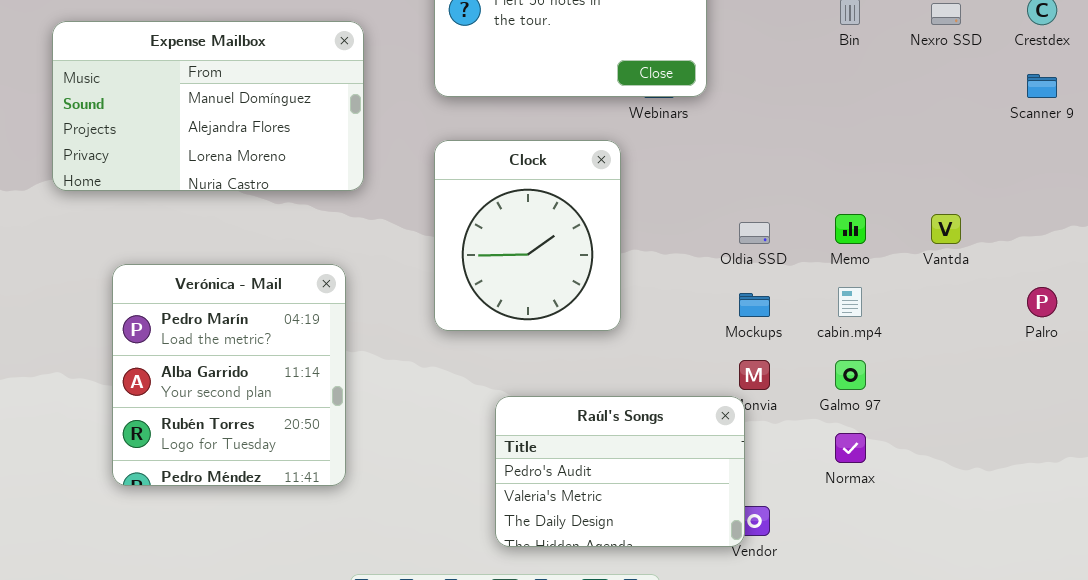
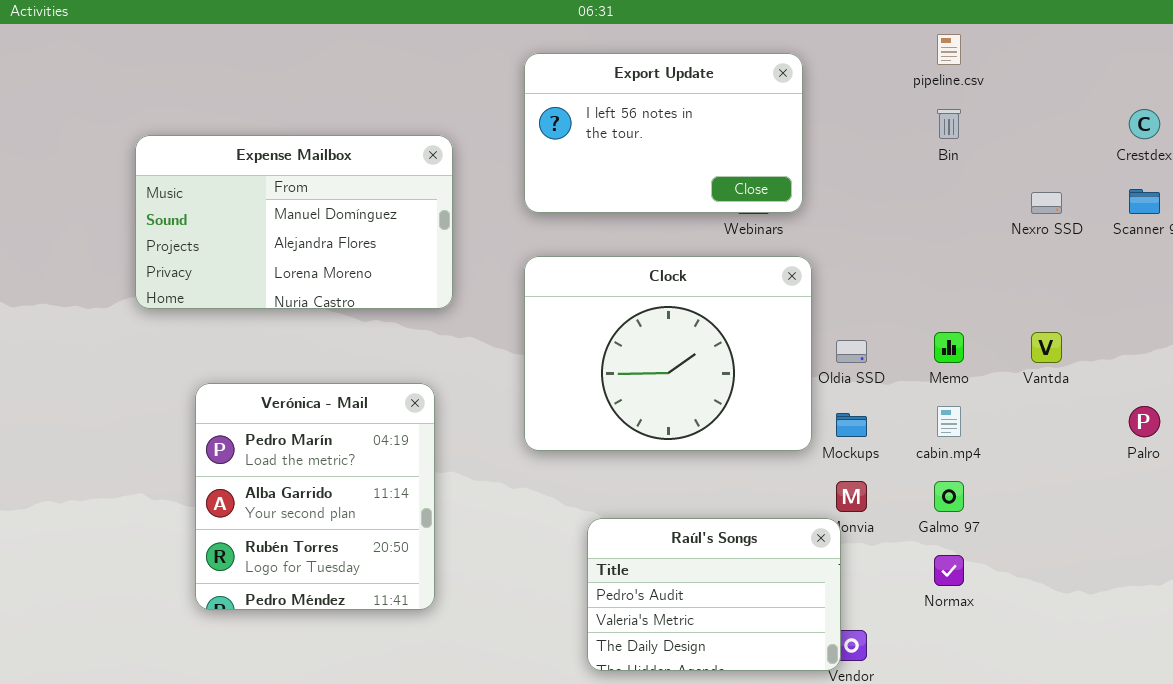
Nexro SSD: [931,3,961,25] -> [1031,192,1062,214], moved
Clock: [434,140,621,331] -> [524,256,812,451], resized

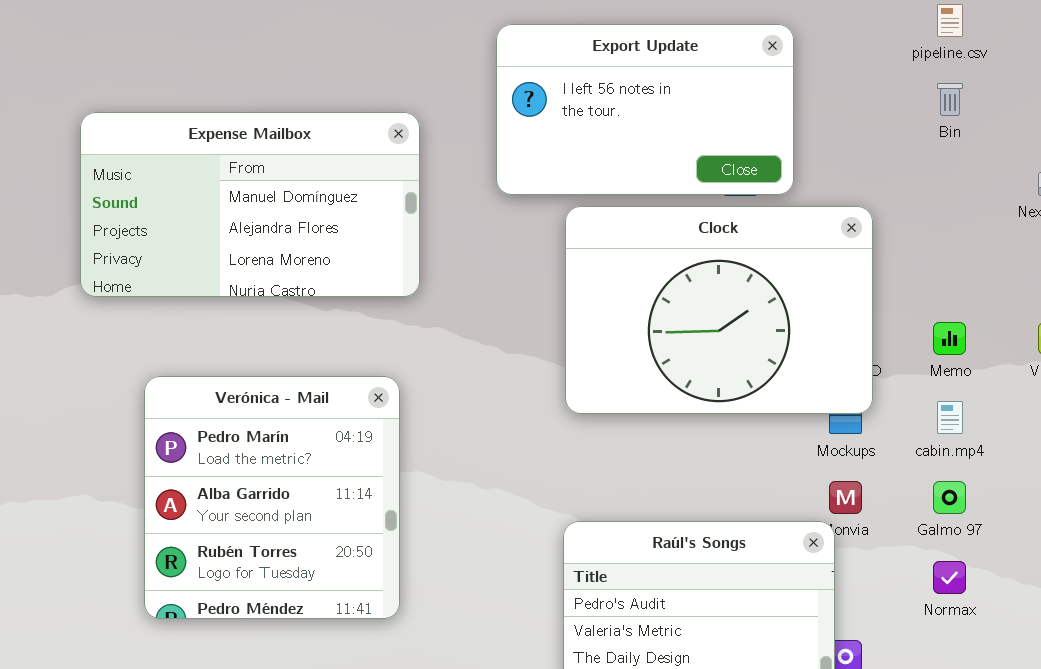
Clock: [524,256,812,451] -> [565,206,873,414], moved

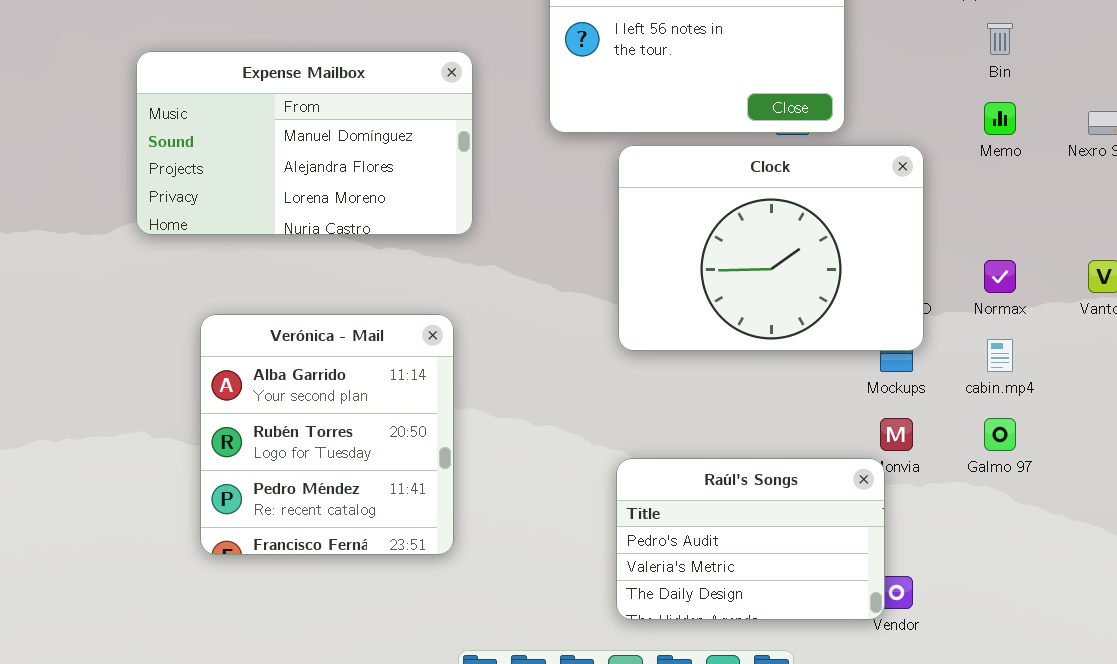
Memo: [933,322,966,355] -> [984,102,1016,135], moved
Verónica - Mail: [144,376,400,619] -> [200,314,454,555], scrolled down 1 row
Normax: [933,561,966,594] -> [984,260,1016,293], moved

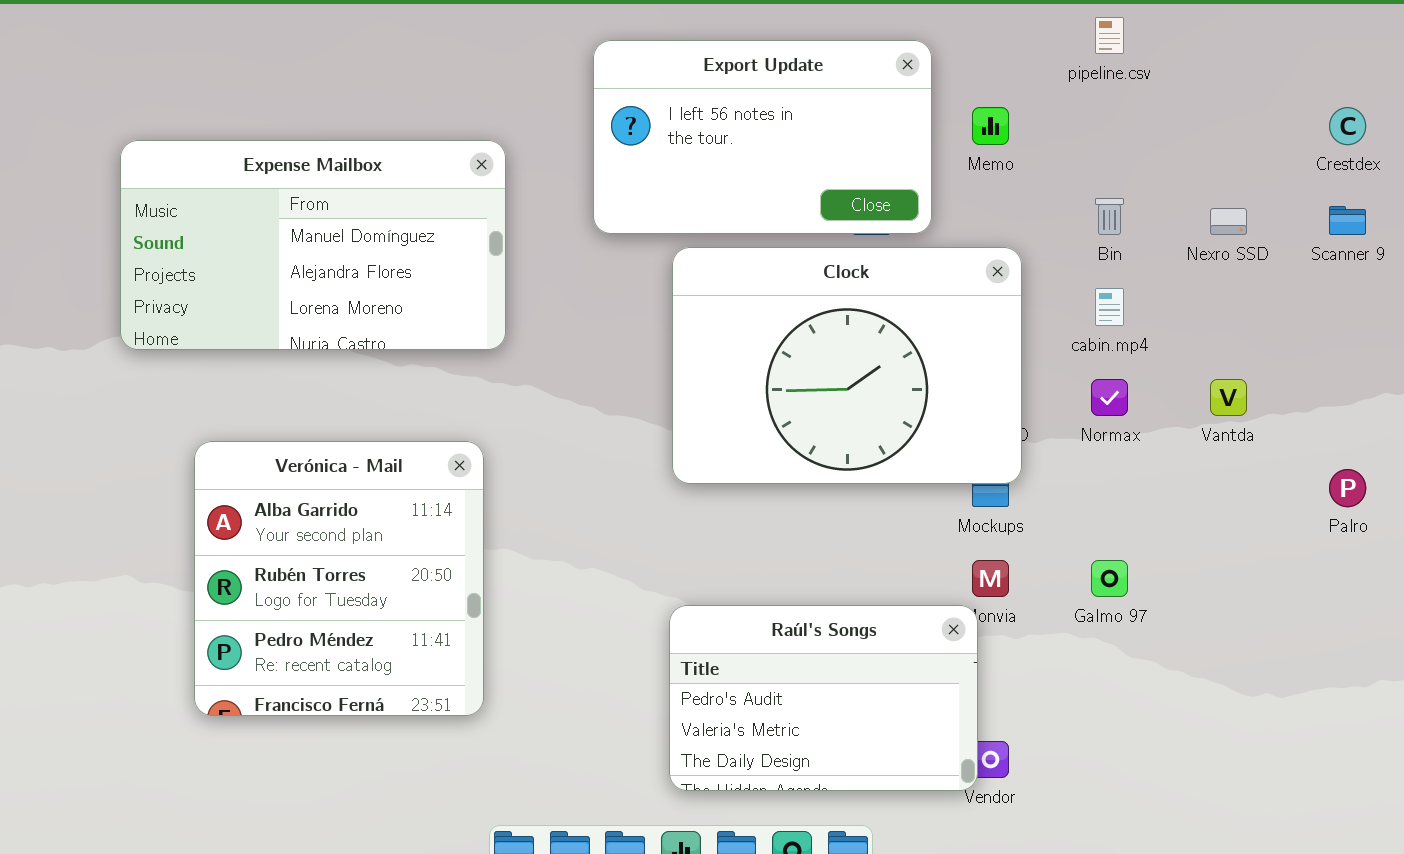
Bin: [987,23,1013,55] -> [1095,198,1124,235], moved
Memo: [984,102,1016,135] -> [972,107,1009,145], moved
cabin.mp4: [987,339,1013,372] -> [1095,288,1124,326], moved

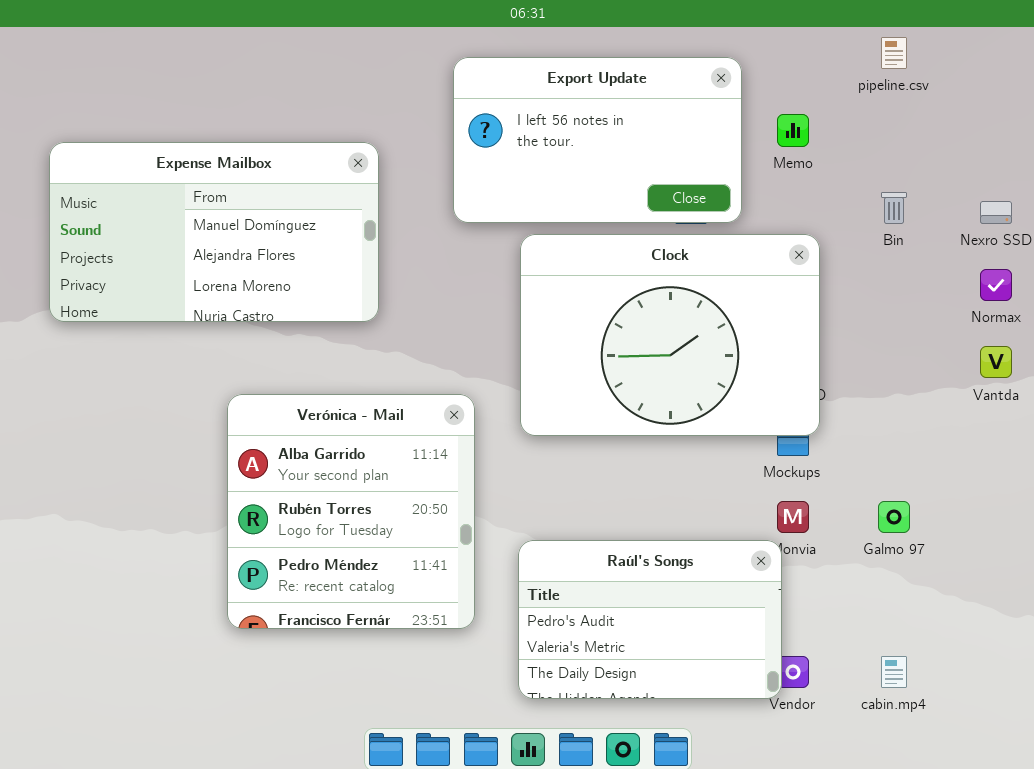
cabin.mp4: [1095,288,1124,326] -> [881,656,907,688], moved
Normax: [1091,379,1128,416] -> [980,269,1012,301], moved
Verónica - Mail: [194,441,484,716] -> [227,394,475,629], moved

